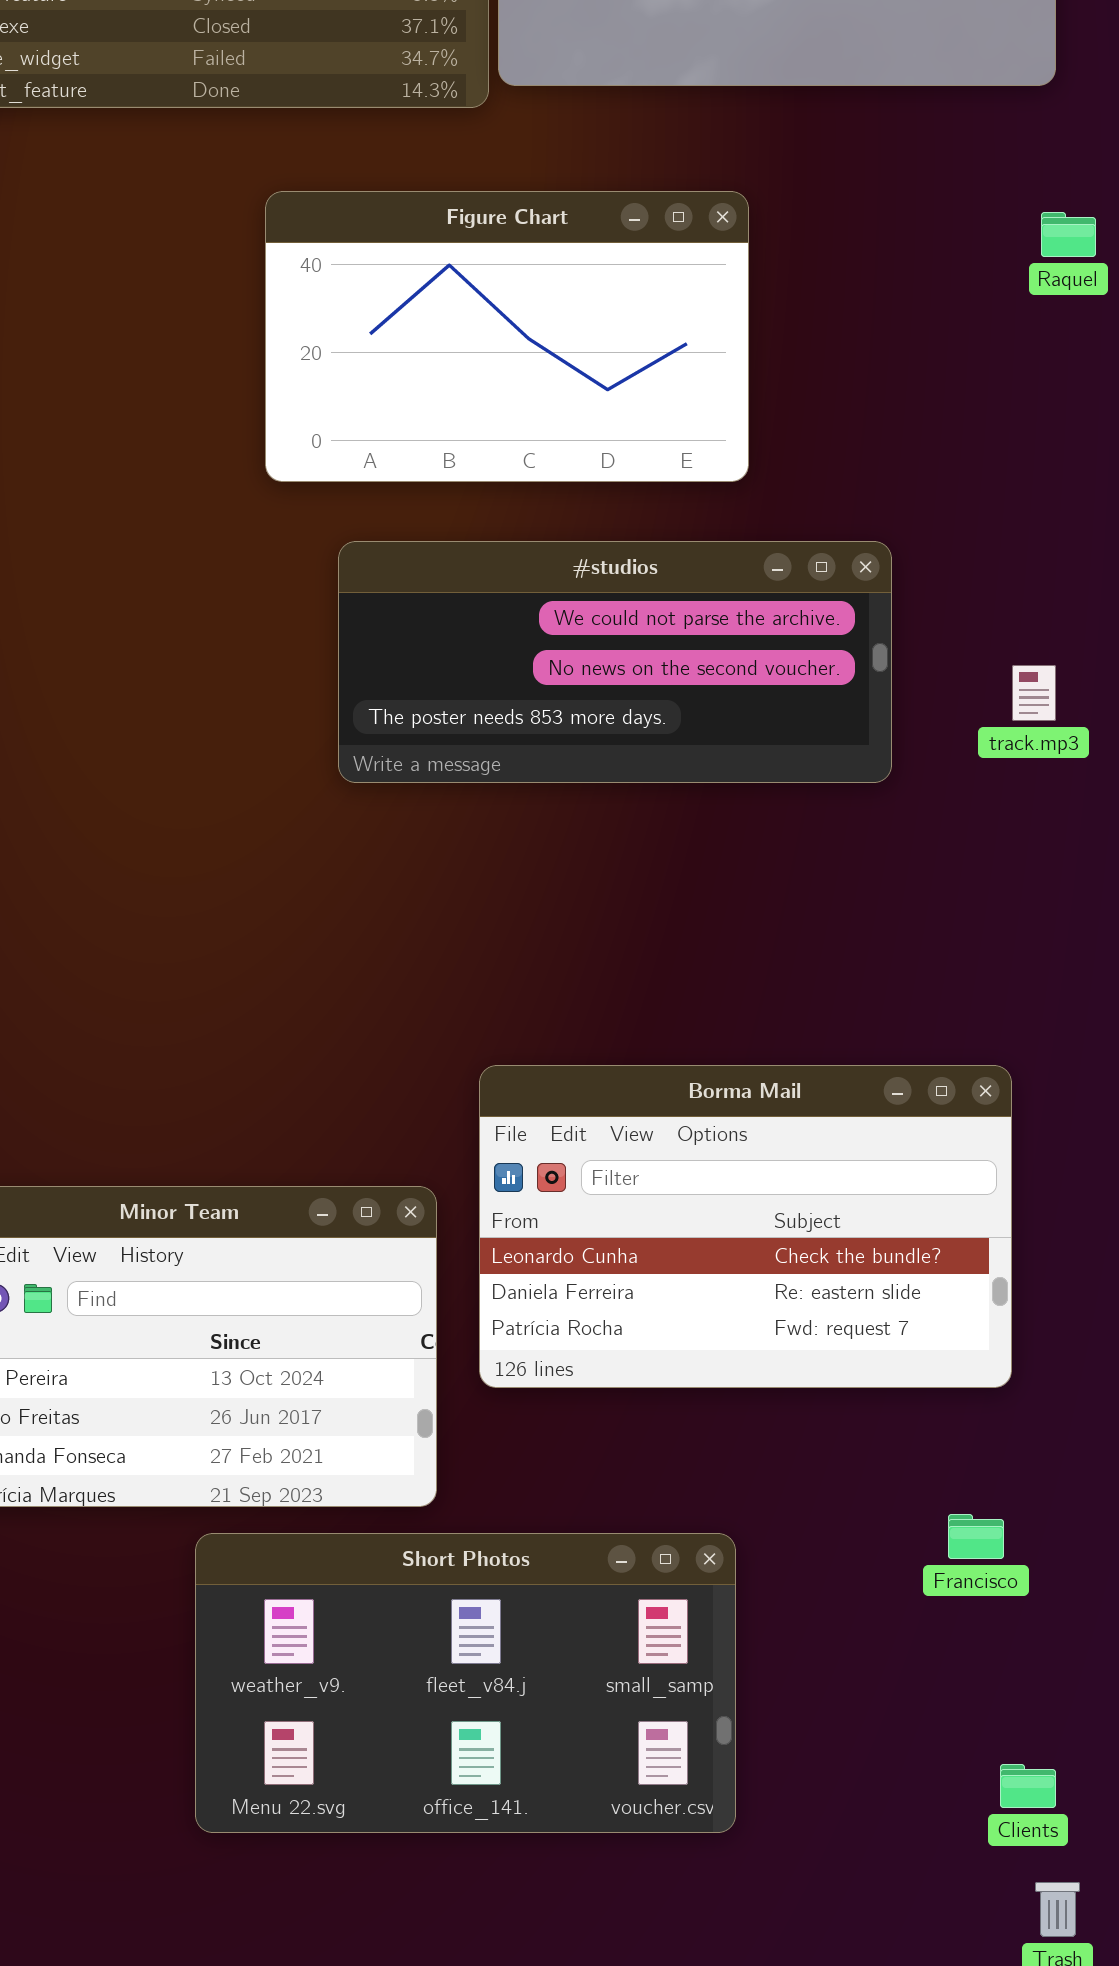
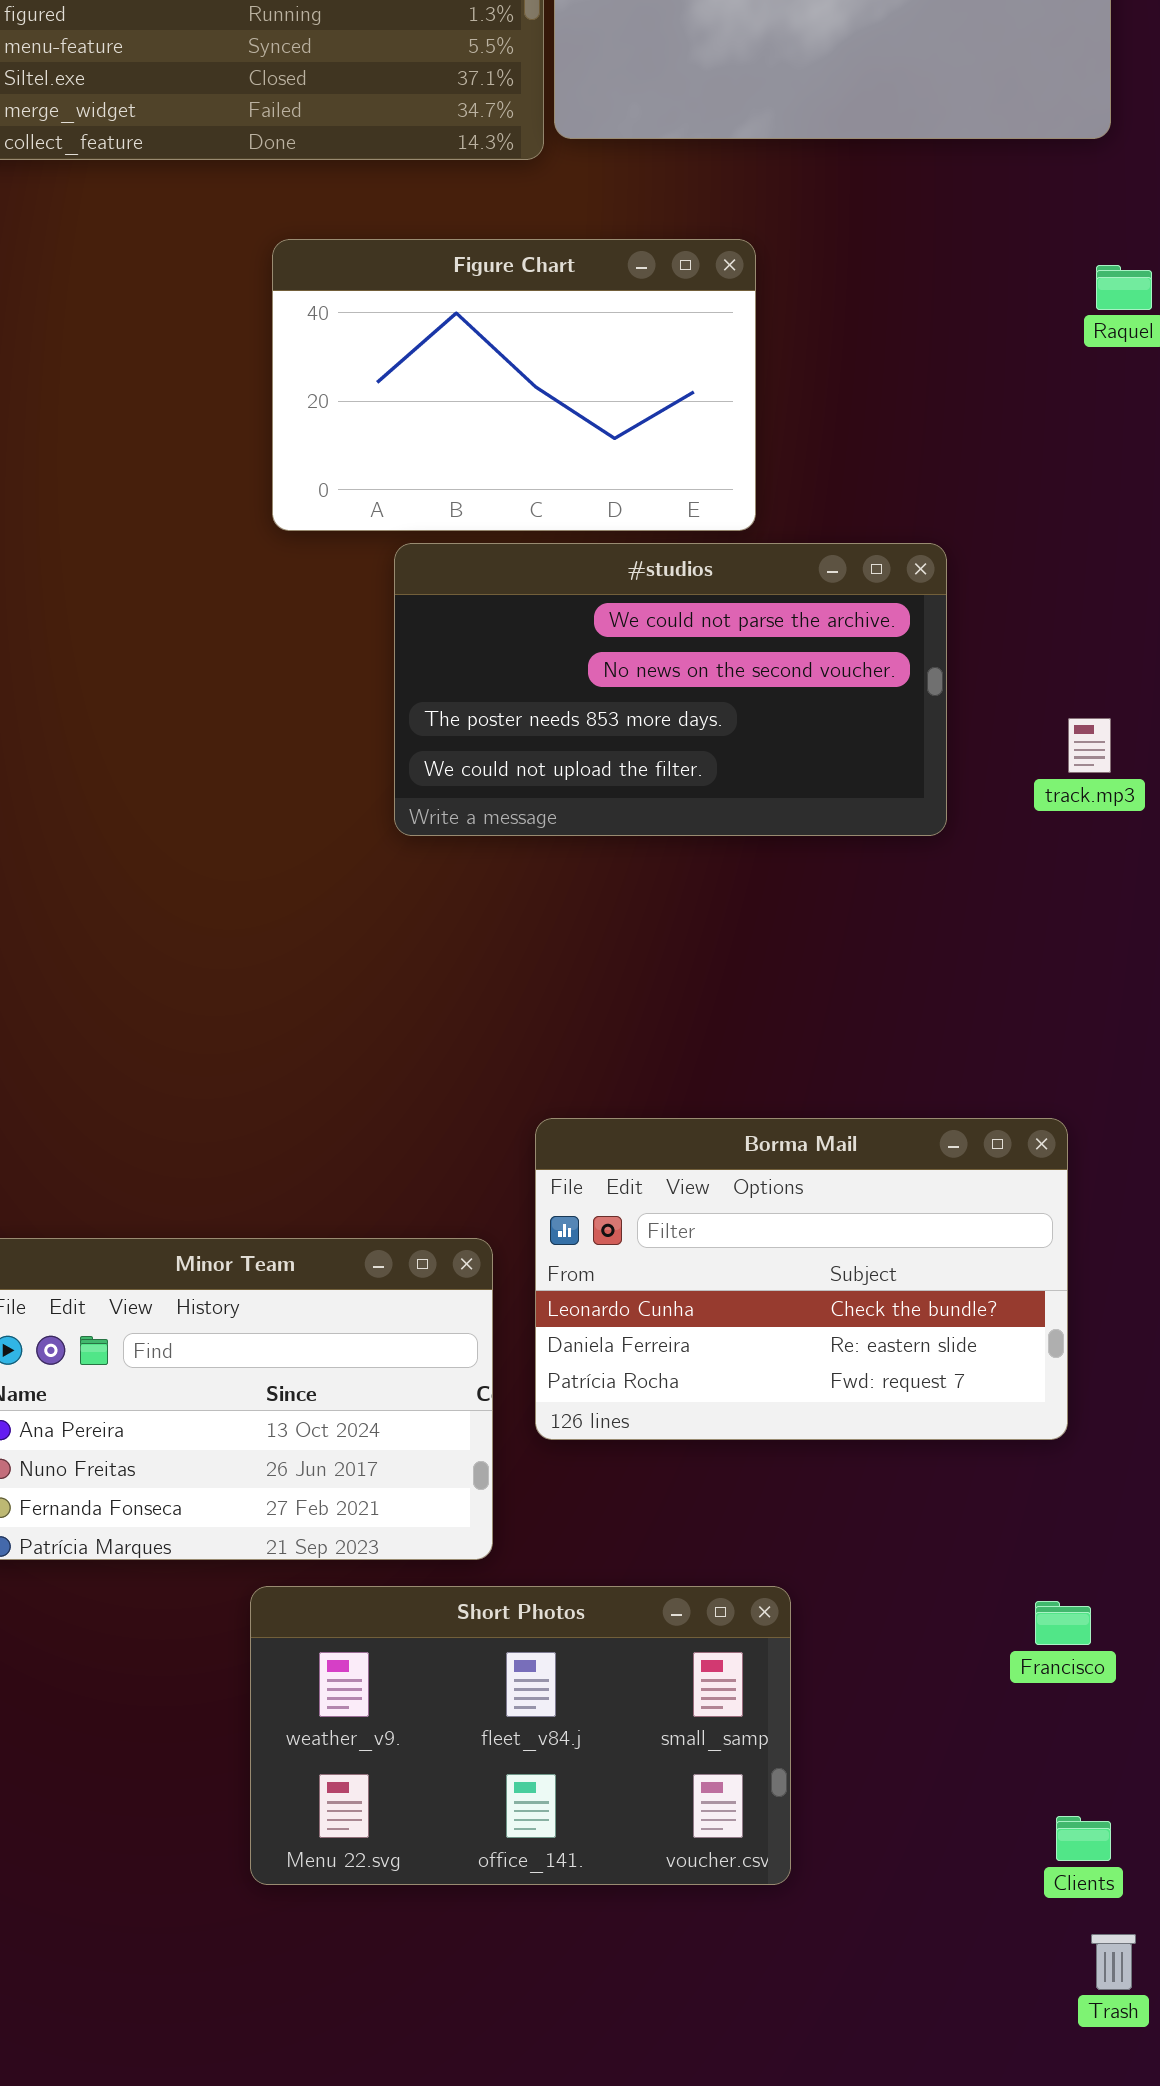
Figure Chart: [265,191,749,482] -> [272,239,756,531], moved
#studios: [338,541,892,783] -> [394,543,947,836], resized
Francisco: [948,1514,1004,1559] -> [1035,1601,1091,1645], moved

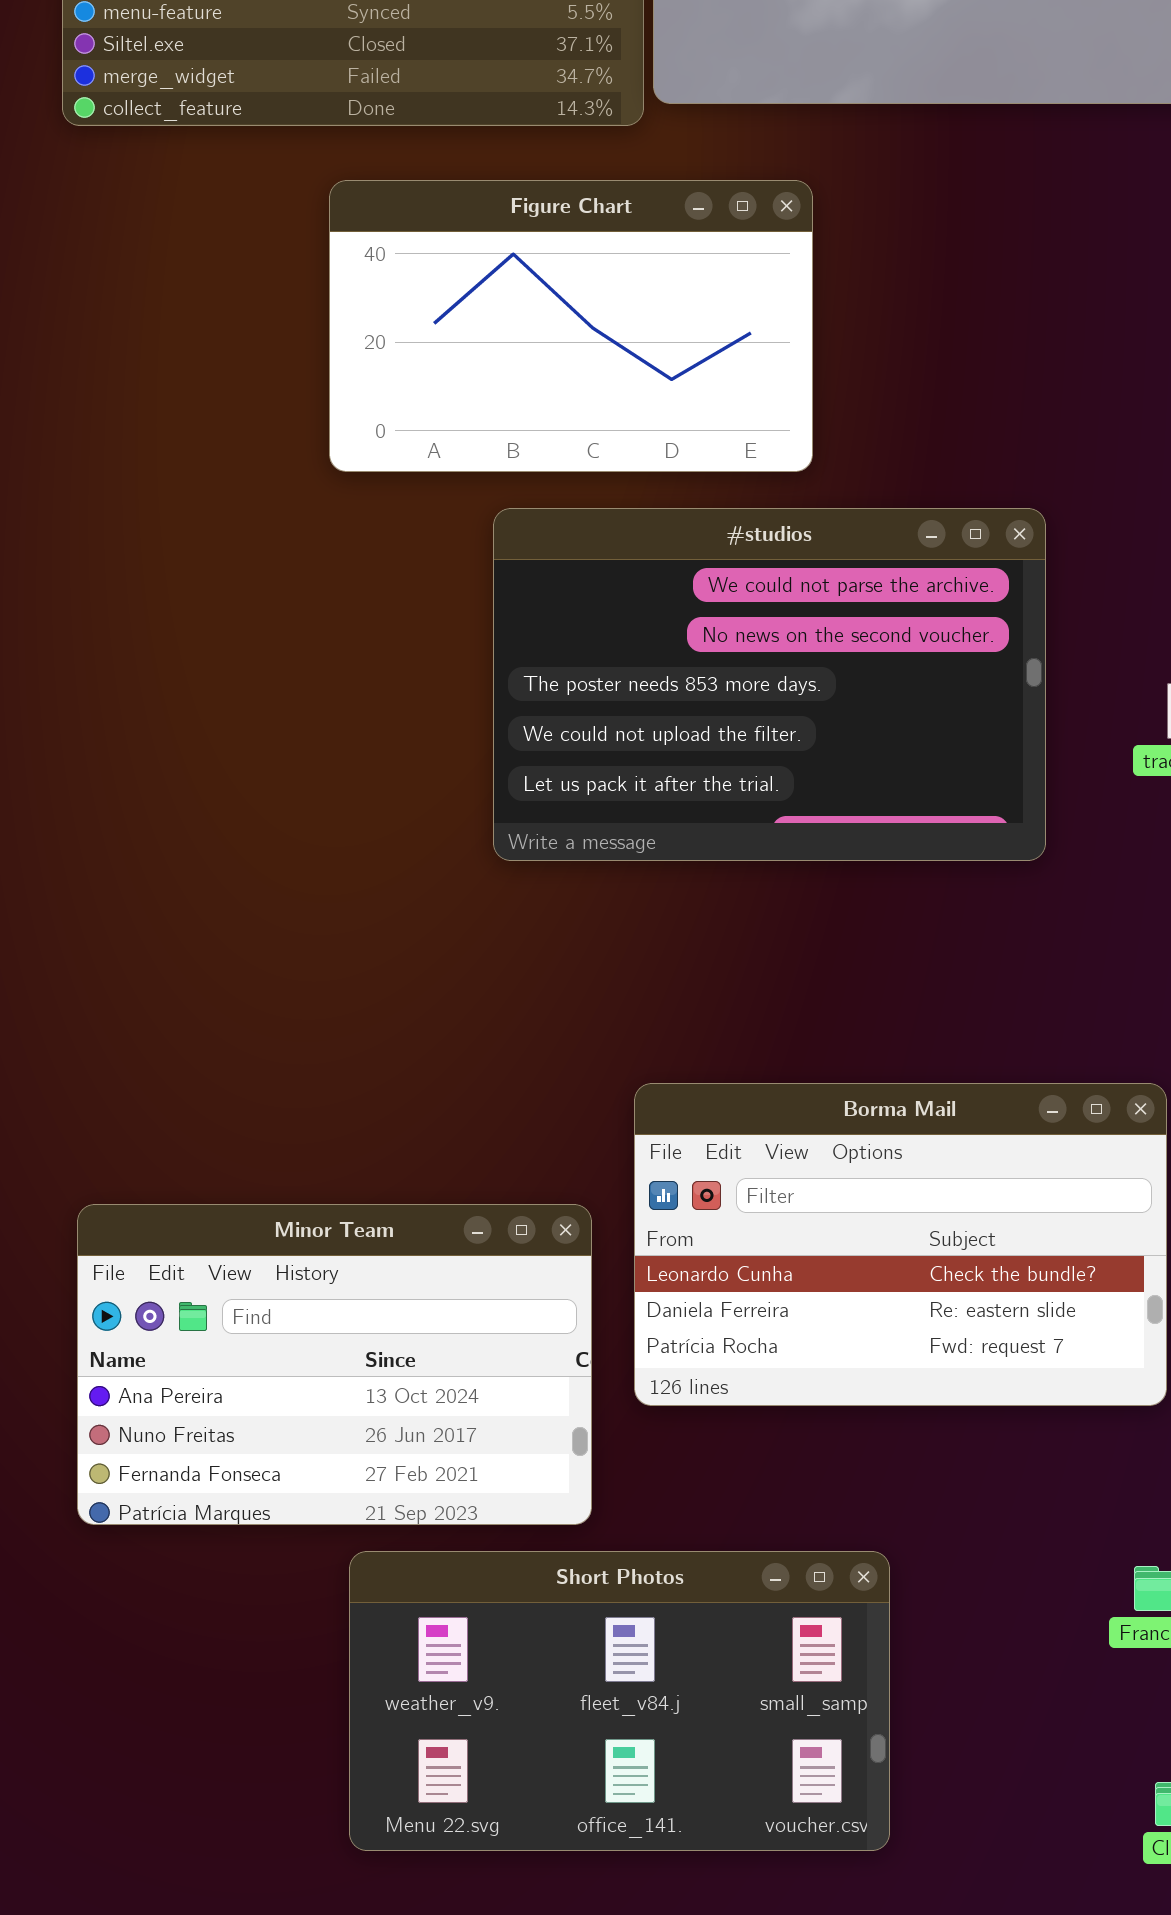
Figure Chart: [272,239,756,531] -> [329,180,813,472], moved
#studios: [394,543,947,836] -> [493,508,1046,861], resized

